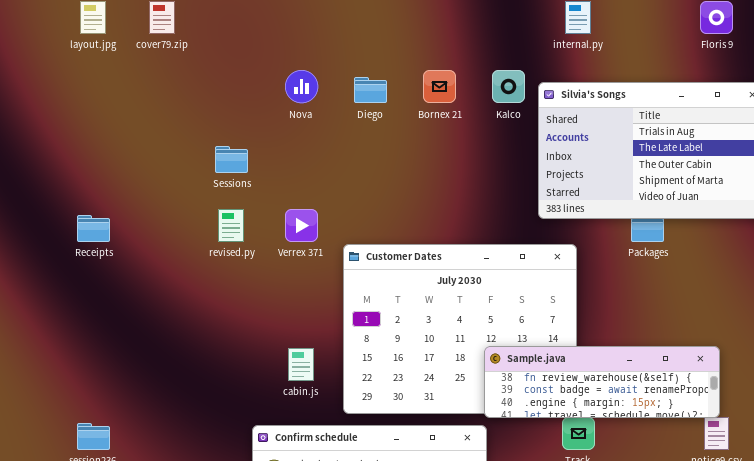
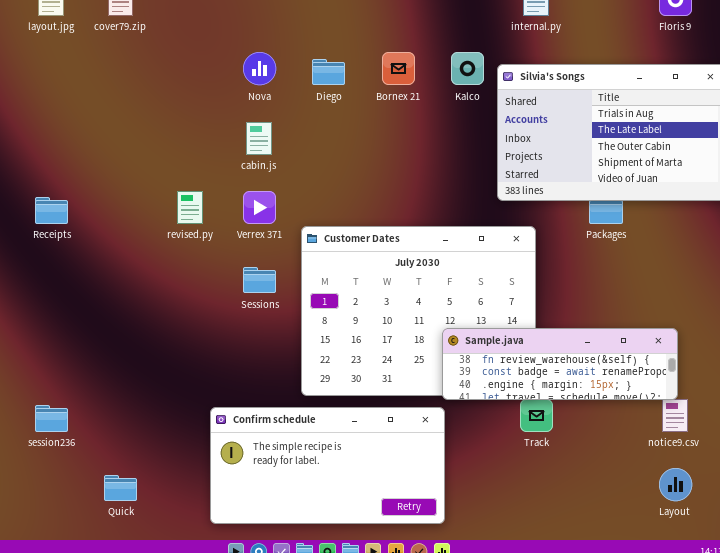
Sessions: [215,146,248,173] -> [243,267,276,293], moved
cabin.js: [288,348,314,381] -> [246,122,272,155], moved

